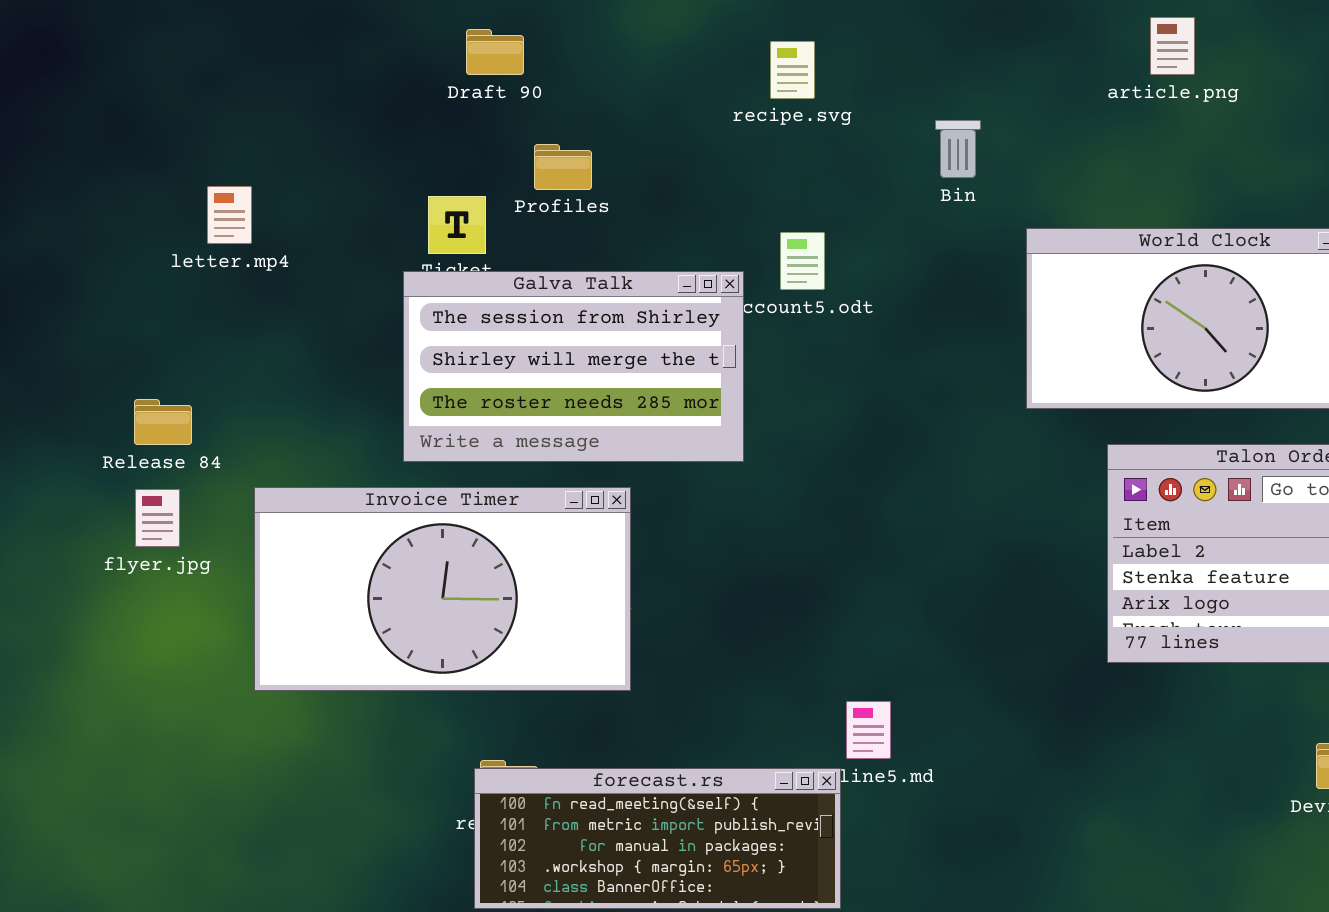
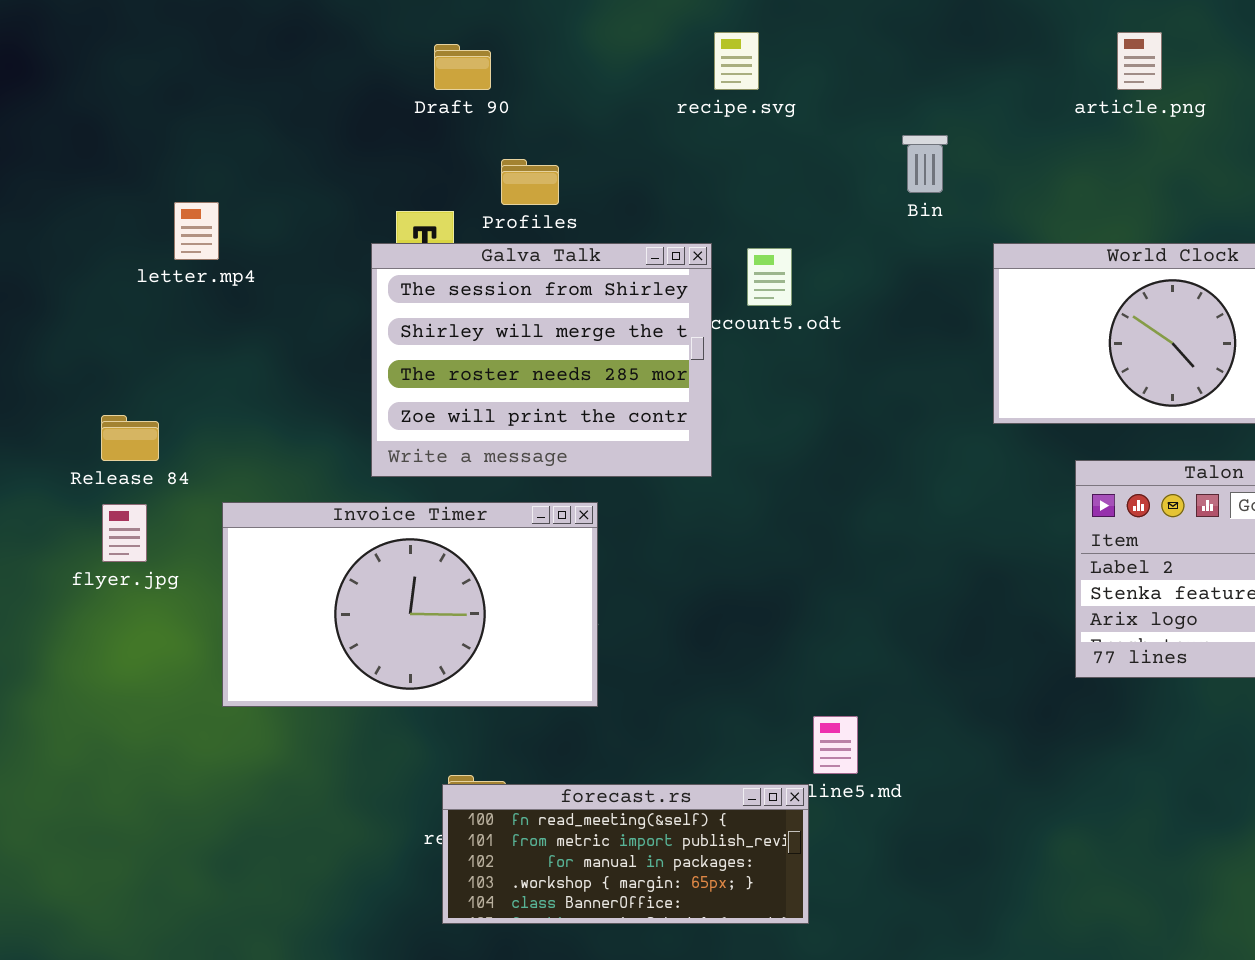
recipe.svg: [770,41,815,99] -> [714,32,759,90], moved
Galva Talk: [403,271,744,462] -> [371,243,712,477], resized

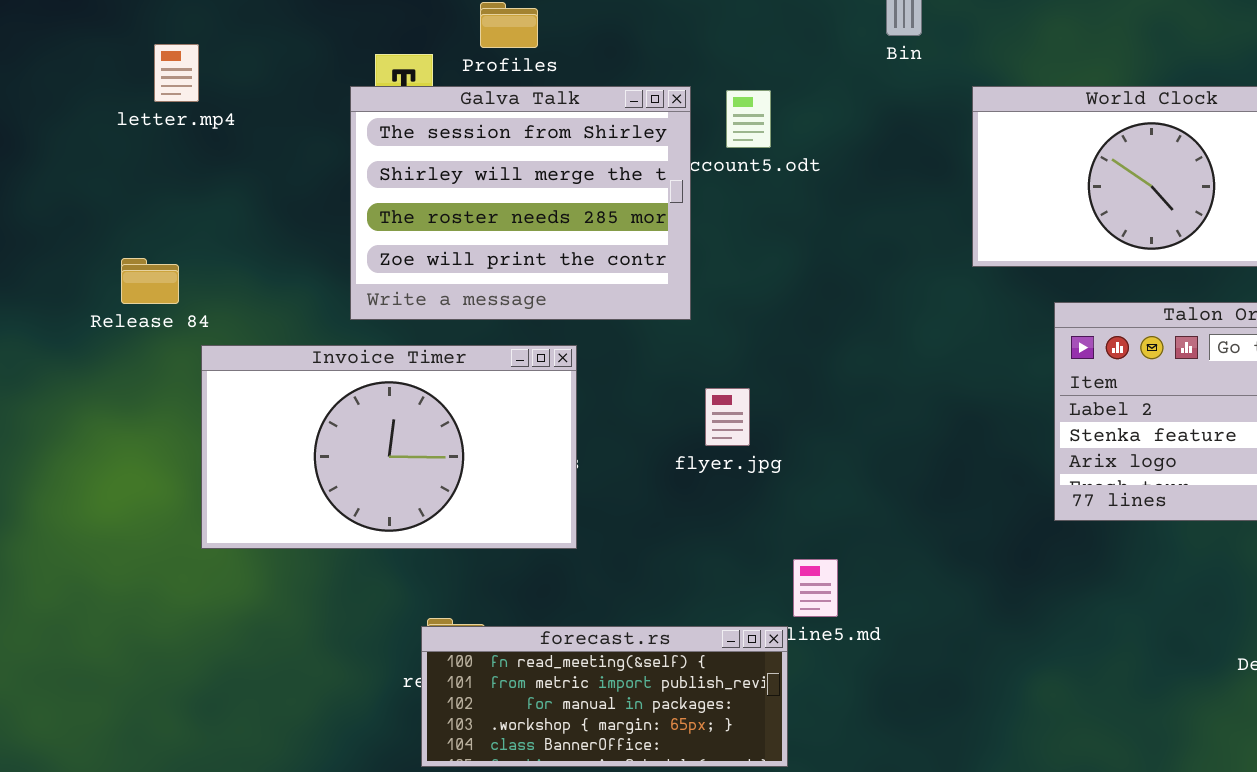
Release 84: [101,415,159,461] -> [121,258,179,304], moved
flyer.jpg: [102,504,147,562] -> [705,388,750,446], moved

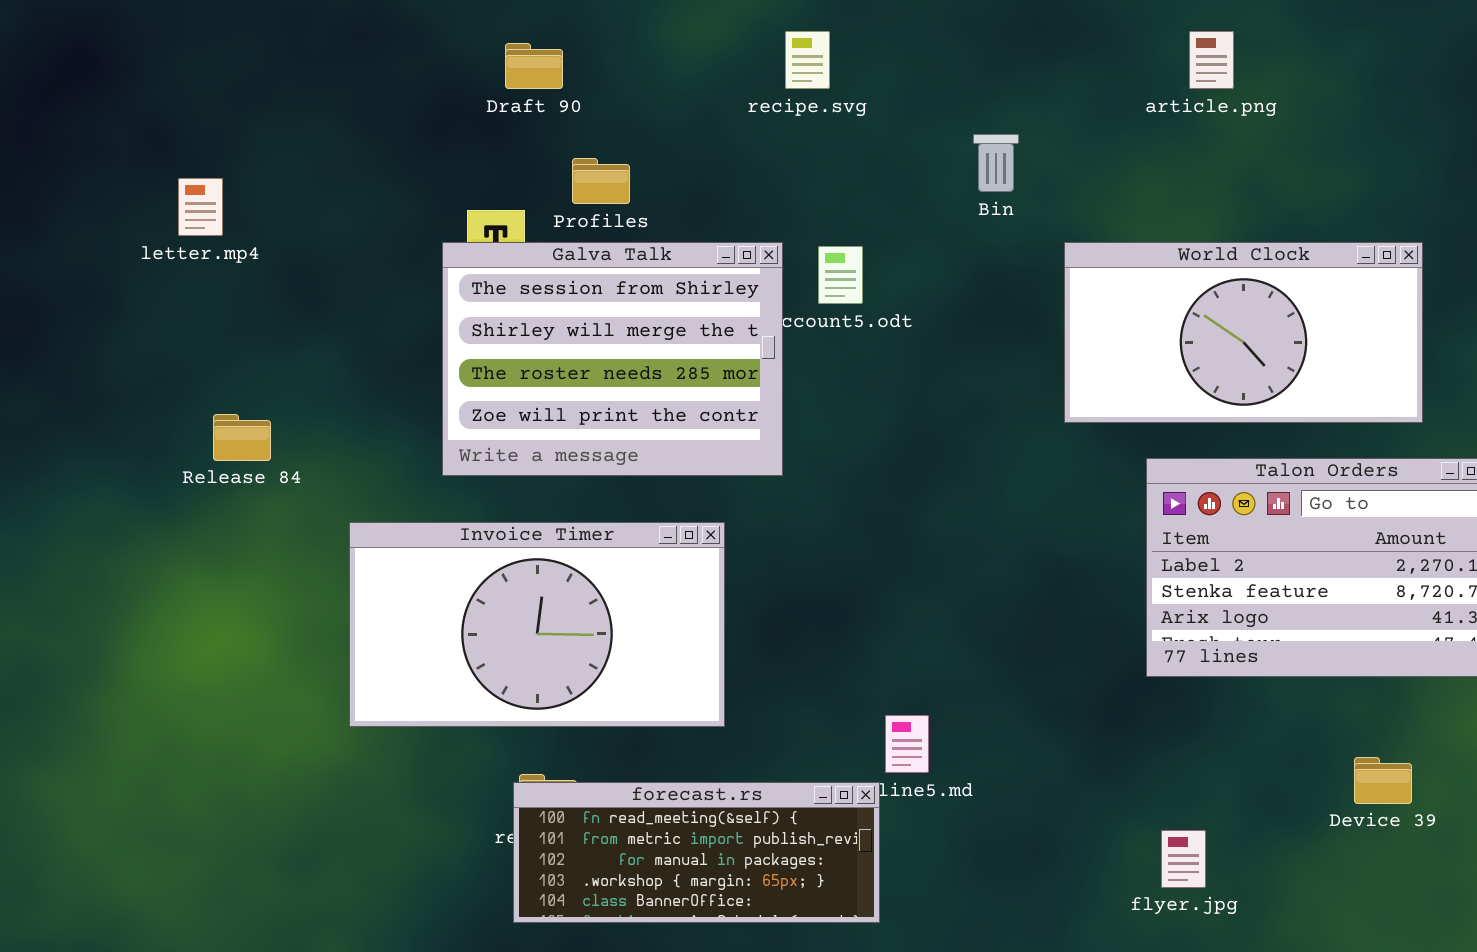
letter.mp4: [154,44,199,102] -> [178,178,223,236], moved
Invoice Timer: [201,345,577,549] -> [349,522,725,727], moved
flyer.jpg: [705,388,750,446] -> [1161,830,1206,888], moved

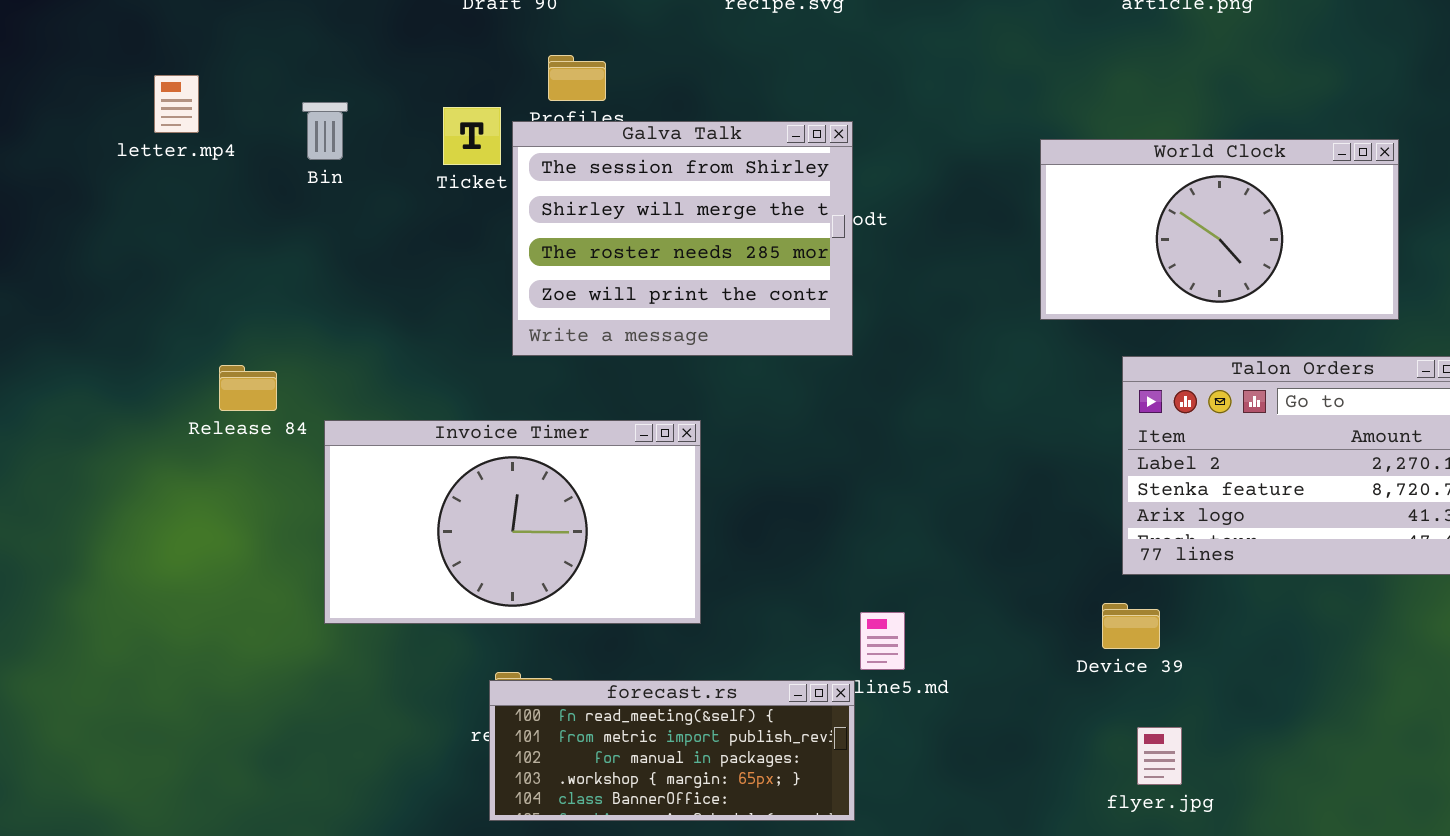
Bin: [973,134,1019,192] -> [302,102,348,160], moved
Galva Talk: [442,242,783,476] -> [512,121,853,356], moved
Release 84: [213,414,271,461] -> [219,365,277,411], moved
Device 39: [1354,757,1412,804] -> [1102,603,1160,649], moved

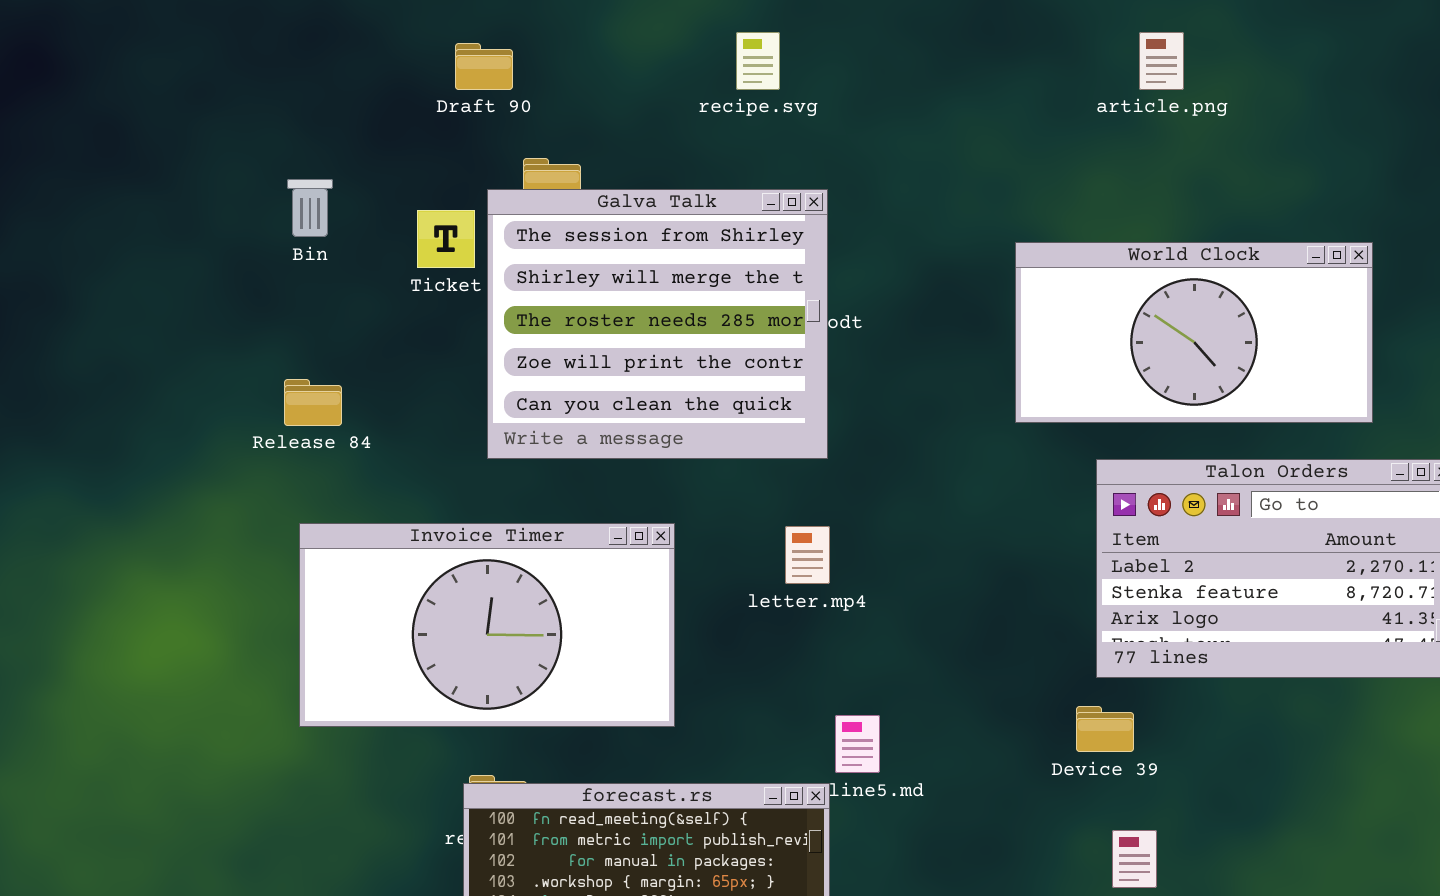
letter.mp4: [154,75,199,133] -> [785,526,830,584], moved
Bin: [302,102,348,160] -> [287,179,333,237], moved
Galva Talk: [512,121,853,356] -> [487,189,828,459], resized
Release 84: [219,365,277,411] -> [284,379,342,426], moved

